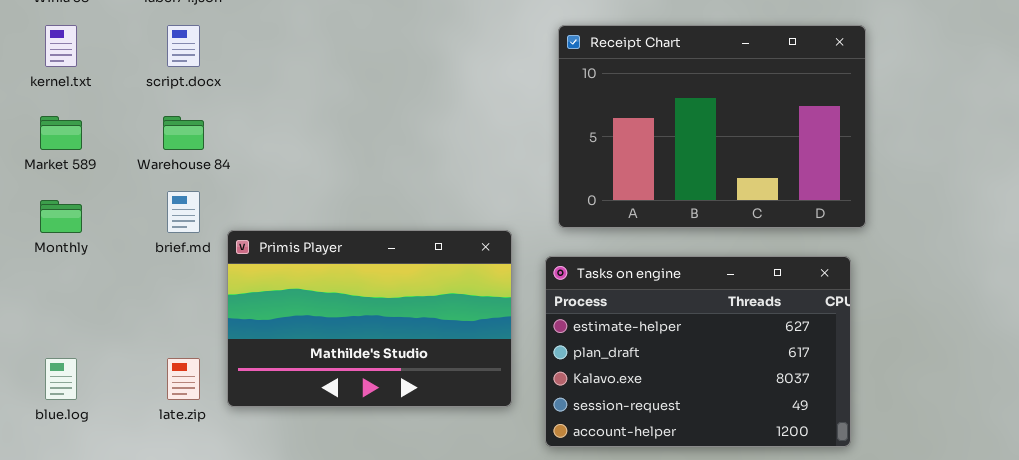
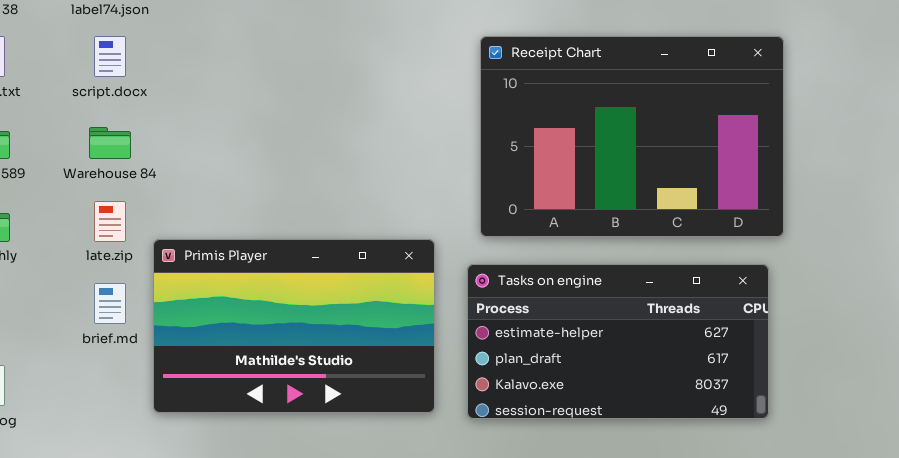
brief.md: [167,191,200,233] -> [94,283,126,324], moved
Tasks on engine: [545,256,851,447] -> [467,264,769,419], resized
late.zip: [167,358,200,400] -> [94,201,126,242], moved

